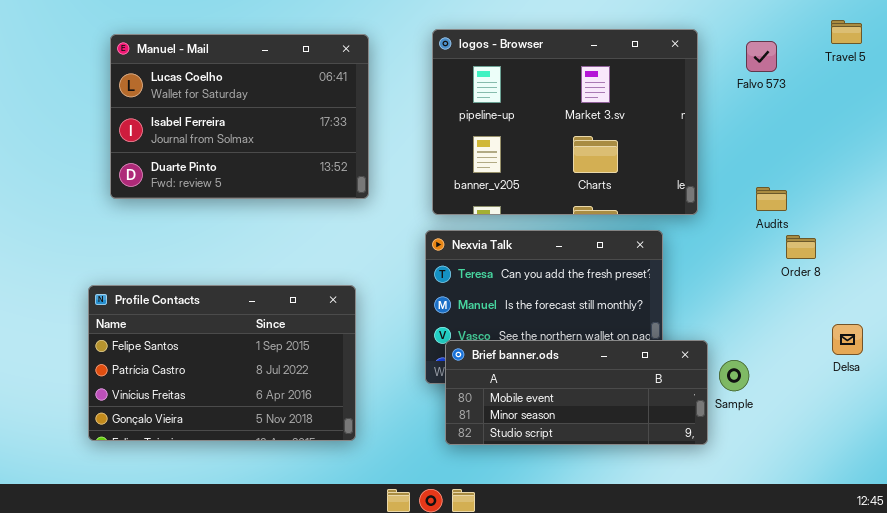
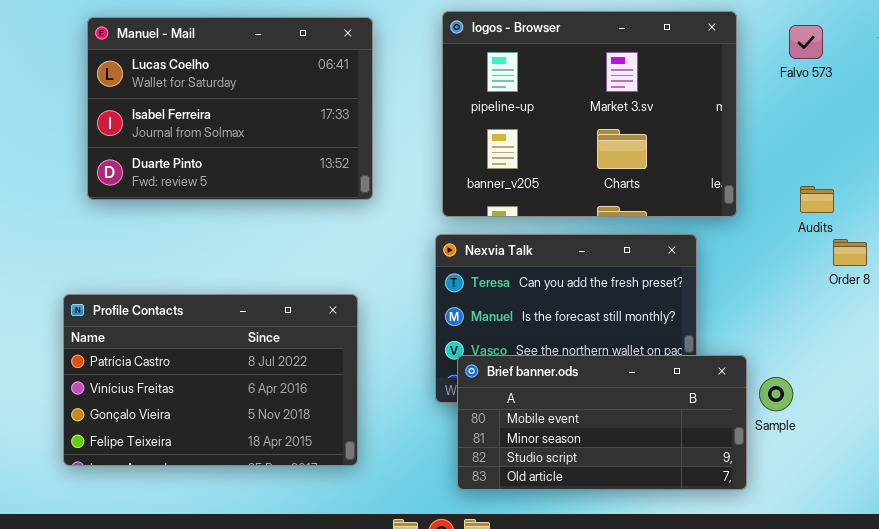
Profile Contacts: [88,285,356,441] -> [63,294,358,466], scrolled down 1 row
Brief banner.ods: [445,340,708,445] -> [457,355,747,490], resized

